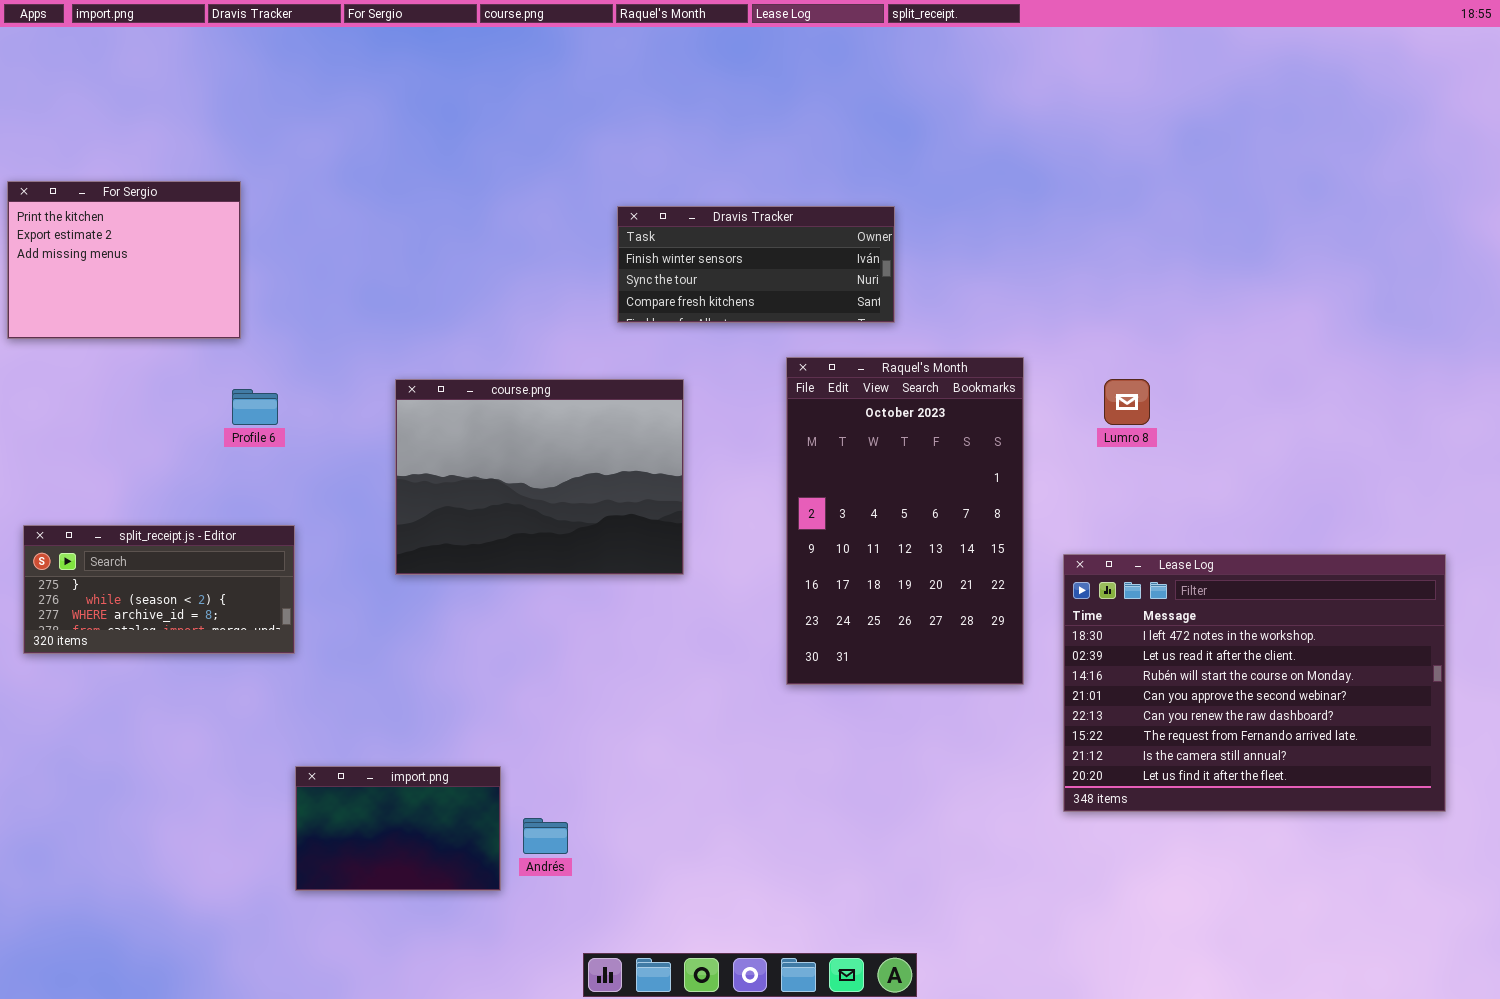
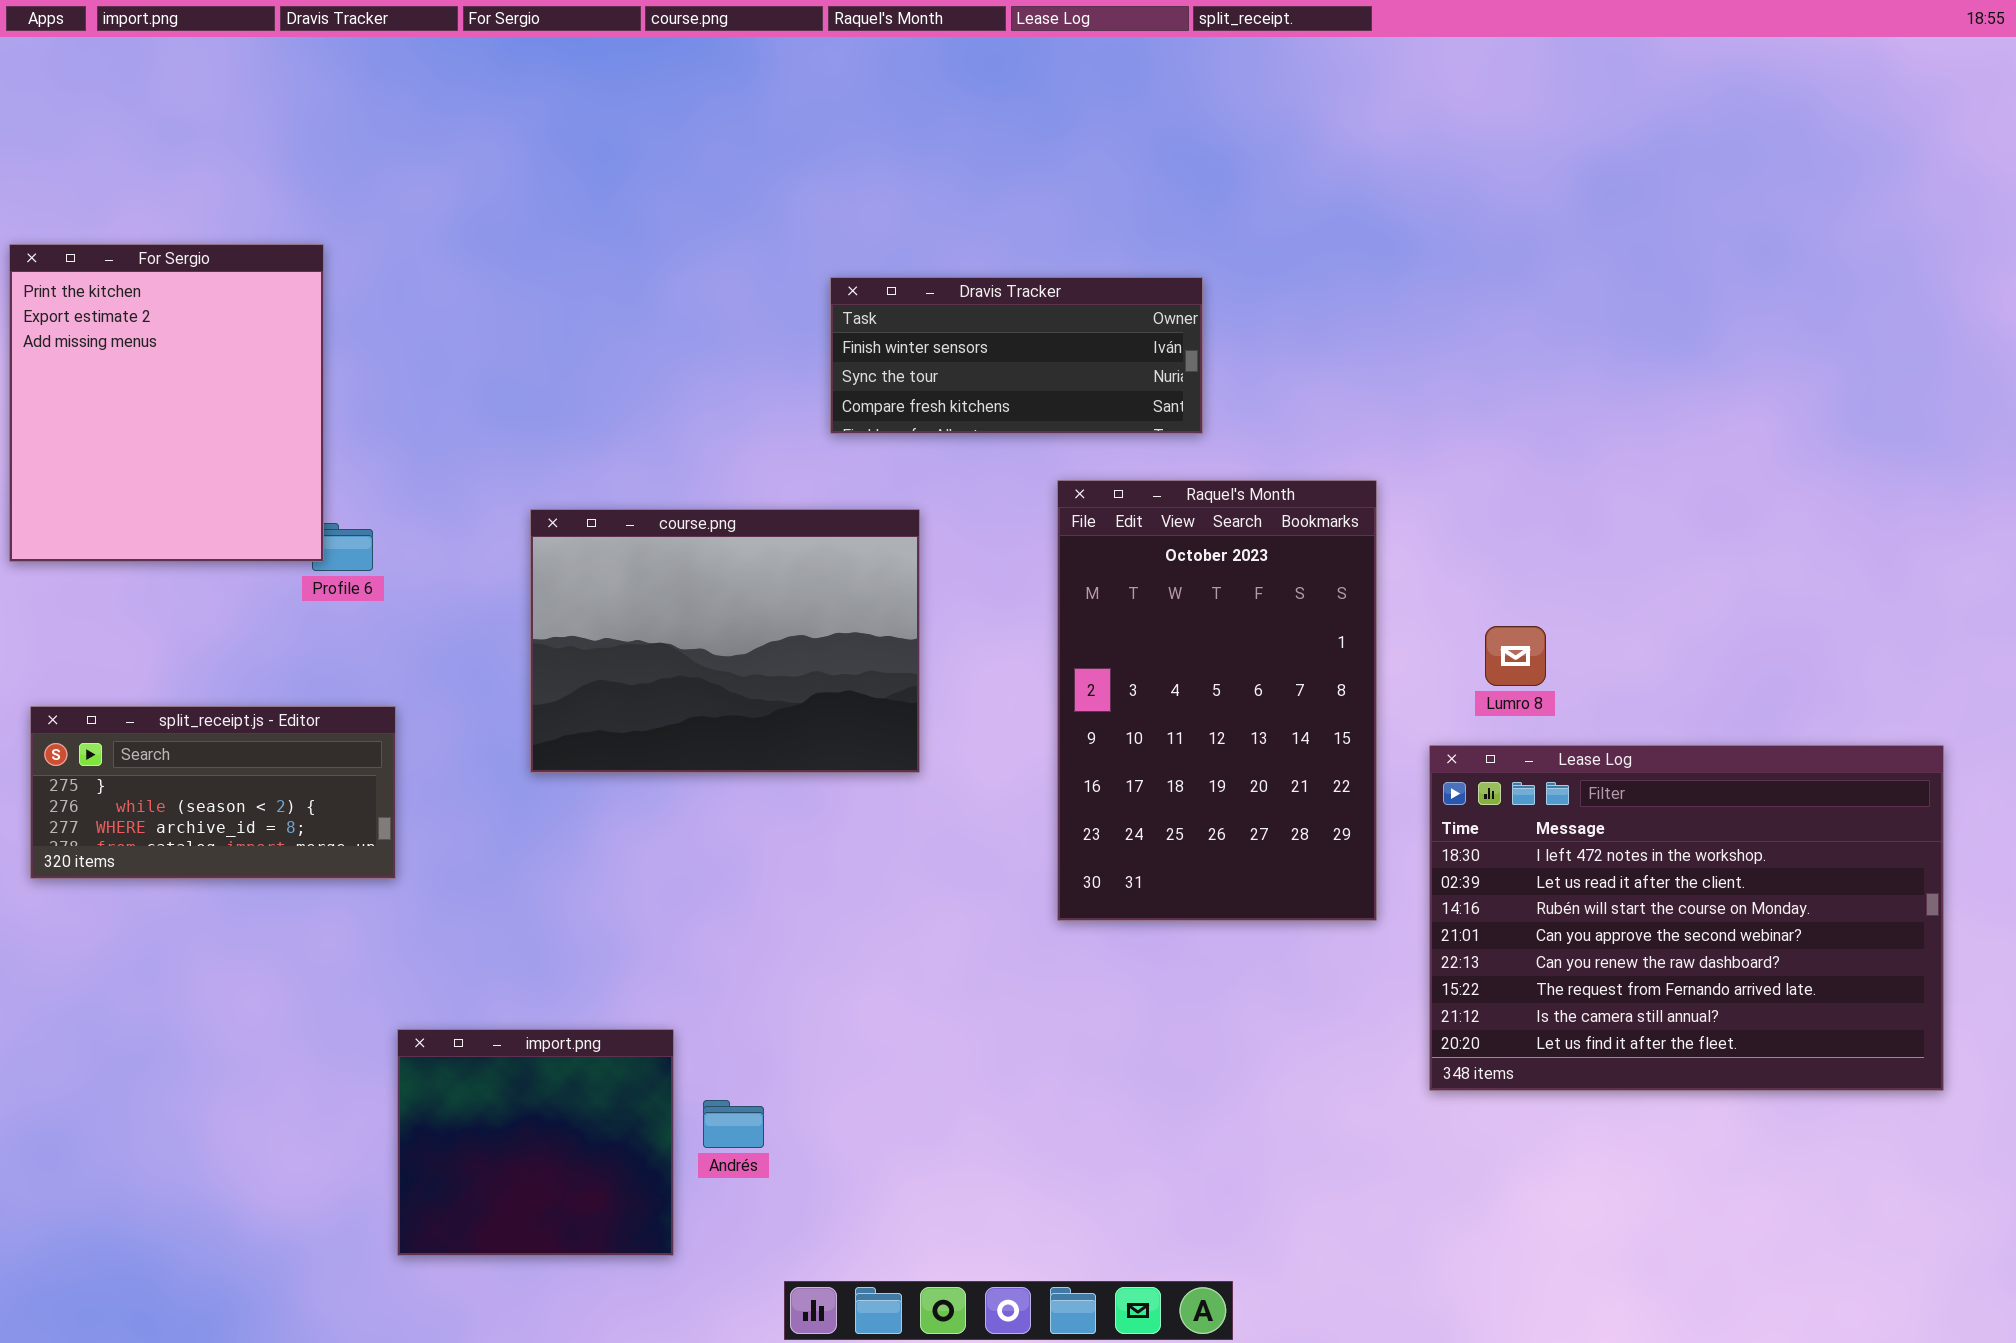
For Sergio: [7,181,241,339] -> [9,244,324,562], resized
Lumro 8: [1104,379,1150,425] -> [1485,626,1546,686], moved
import.png: [295,766,501,891] -> [397,1029,674,1256], resized

